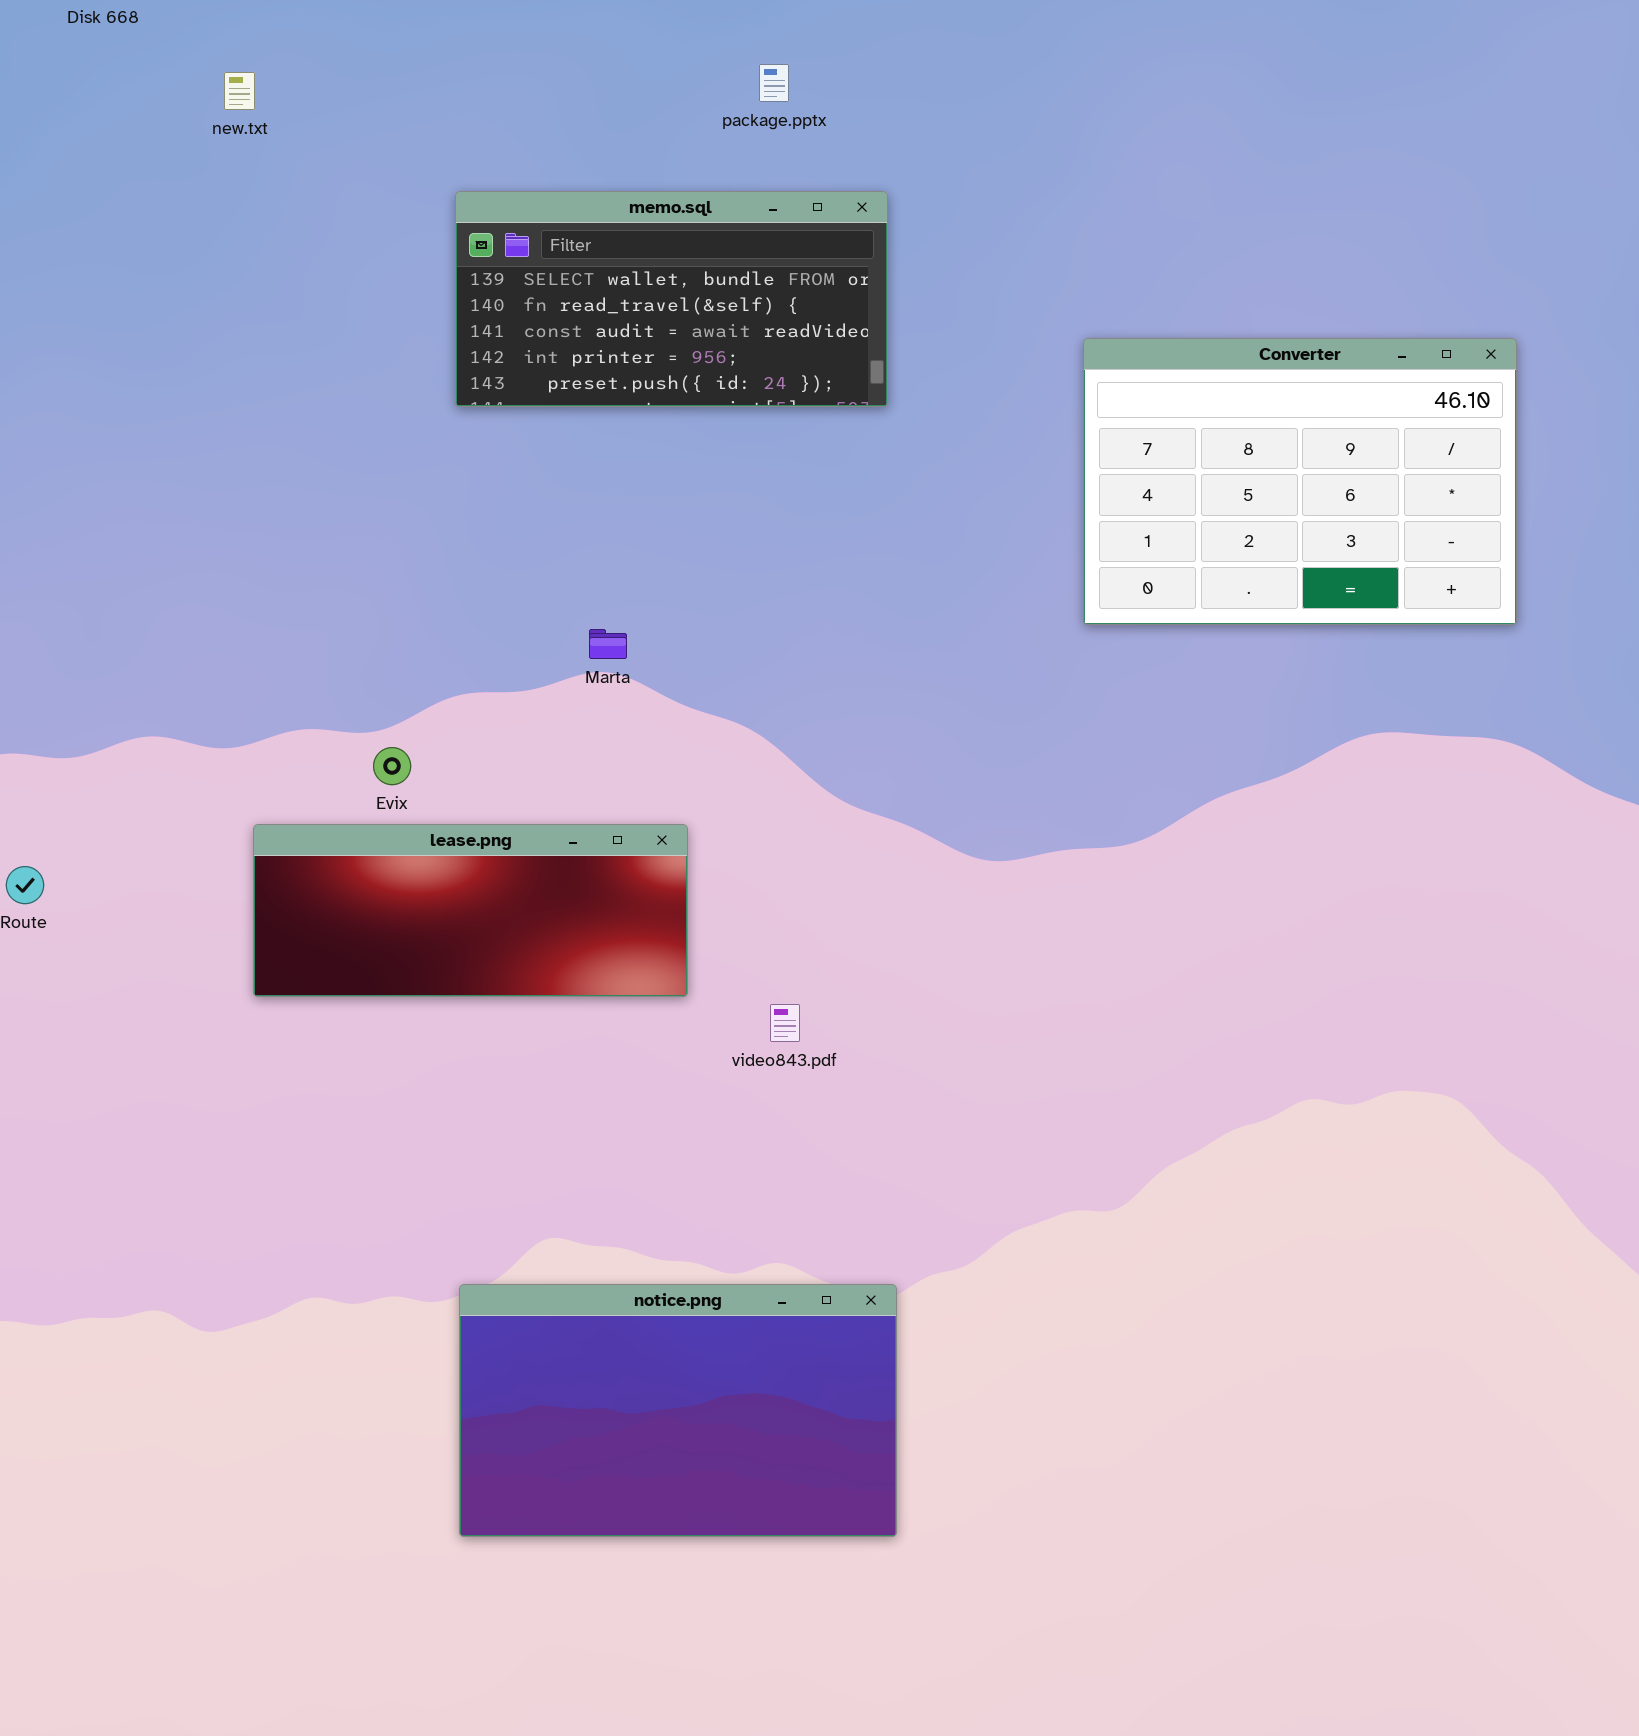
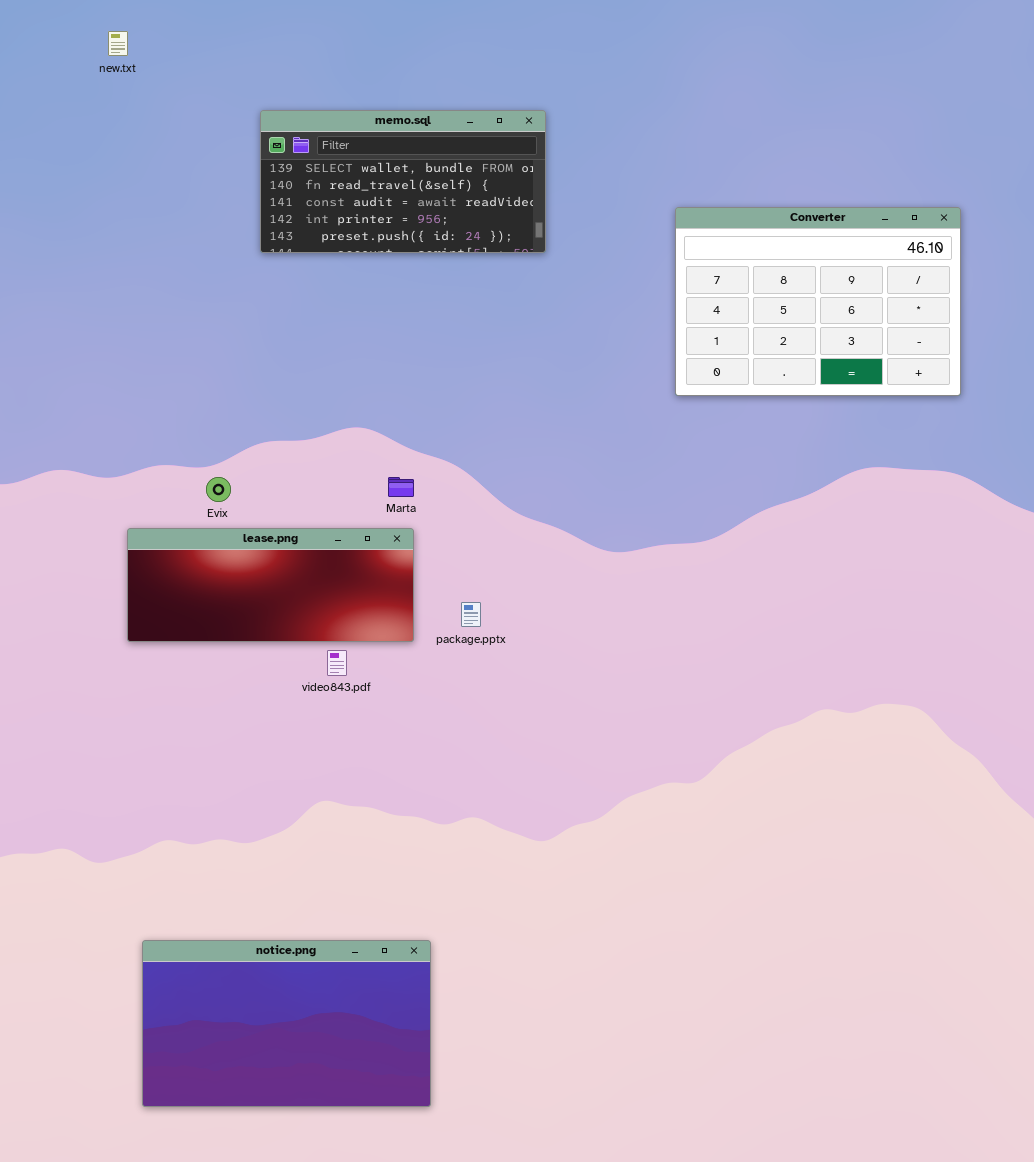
package.pptx: [759,64,789,102] -> [461,602,481,627], moved
Marta: [589,629,627,659] -> [388,477,414,497], moved
video843.pdf: [770,1004,800,1042] -> [327,650,347,676], moved
notice.png: [459,1284,897,1537] -> [142,940,431,1107], moved

